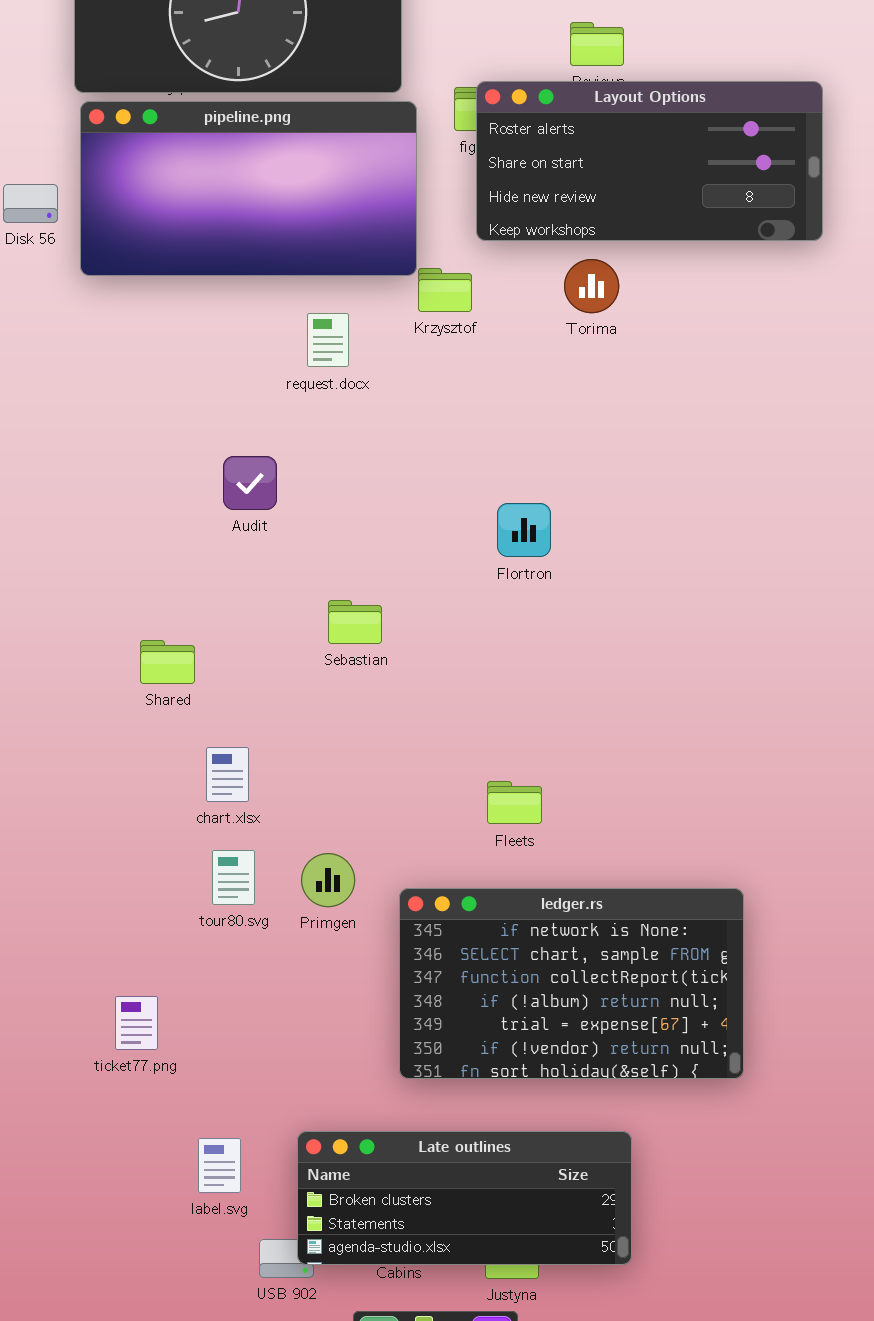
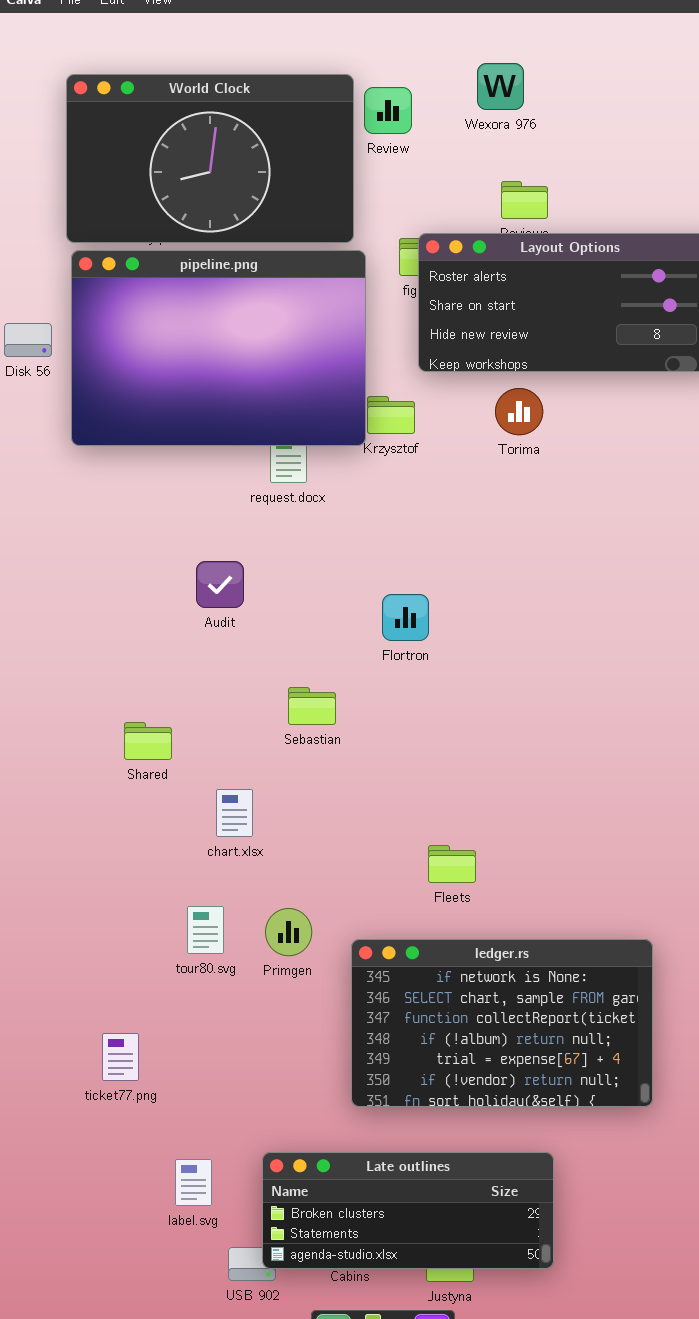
pipeline.png: [80,101,417,276] -> [71,250,366,446], resized
Flortron: [497,503,551,557] -> [382,594,429,641], moved
chart.xlsx: [206,747,249,802] -> [216,789,253,837], moved

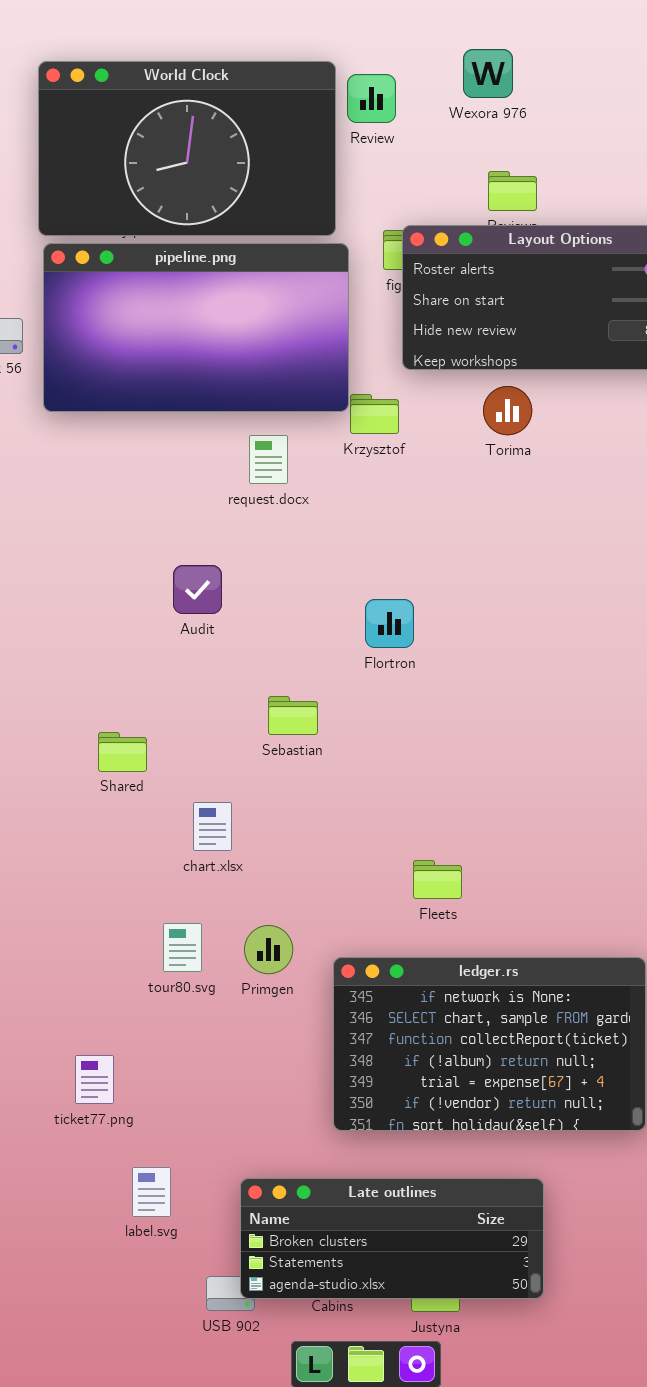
pipeline.png: [71,250,366,446] -> [43,243,349,412], resized
label.svg: [175,1159,212,1206] -> [132,1167,171,1217], moved

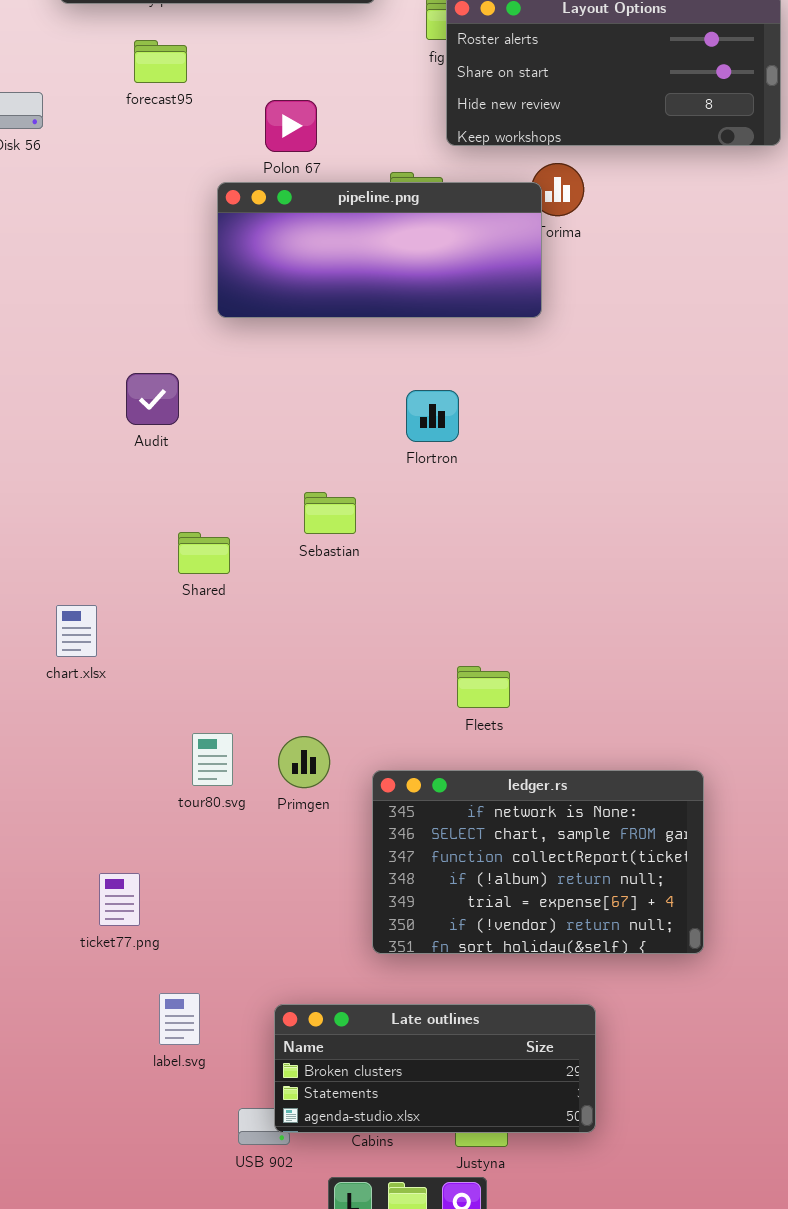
pipeline.png: [43,243,349,412] -> [217,182,542,318], moved, resized
Audit: [173,565,222,614] -> [126,373,179,425], moved
Shared: [98,732,147,772] -> [178,532,230,574], moved
chart.xlsx: [193,802,232,851] -> [56,605,97,657], moved

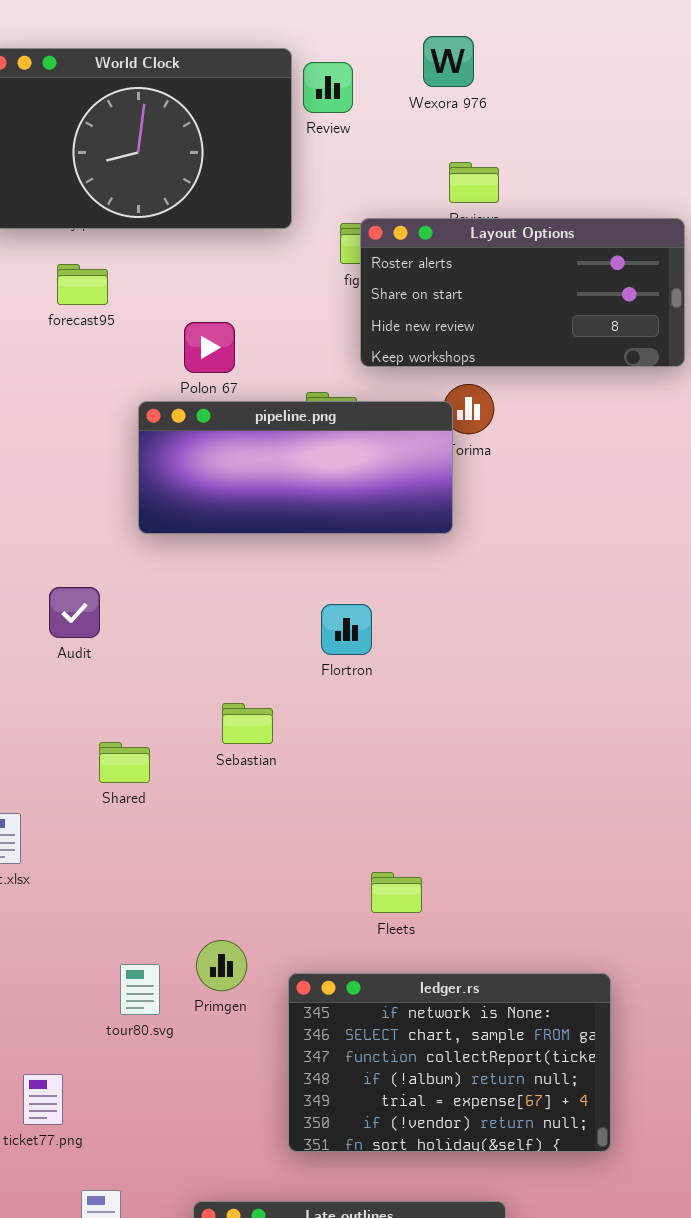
tour80.svg: [192,733,233,786] -> [120,964,160,1015], moved

